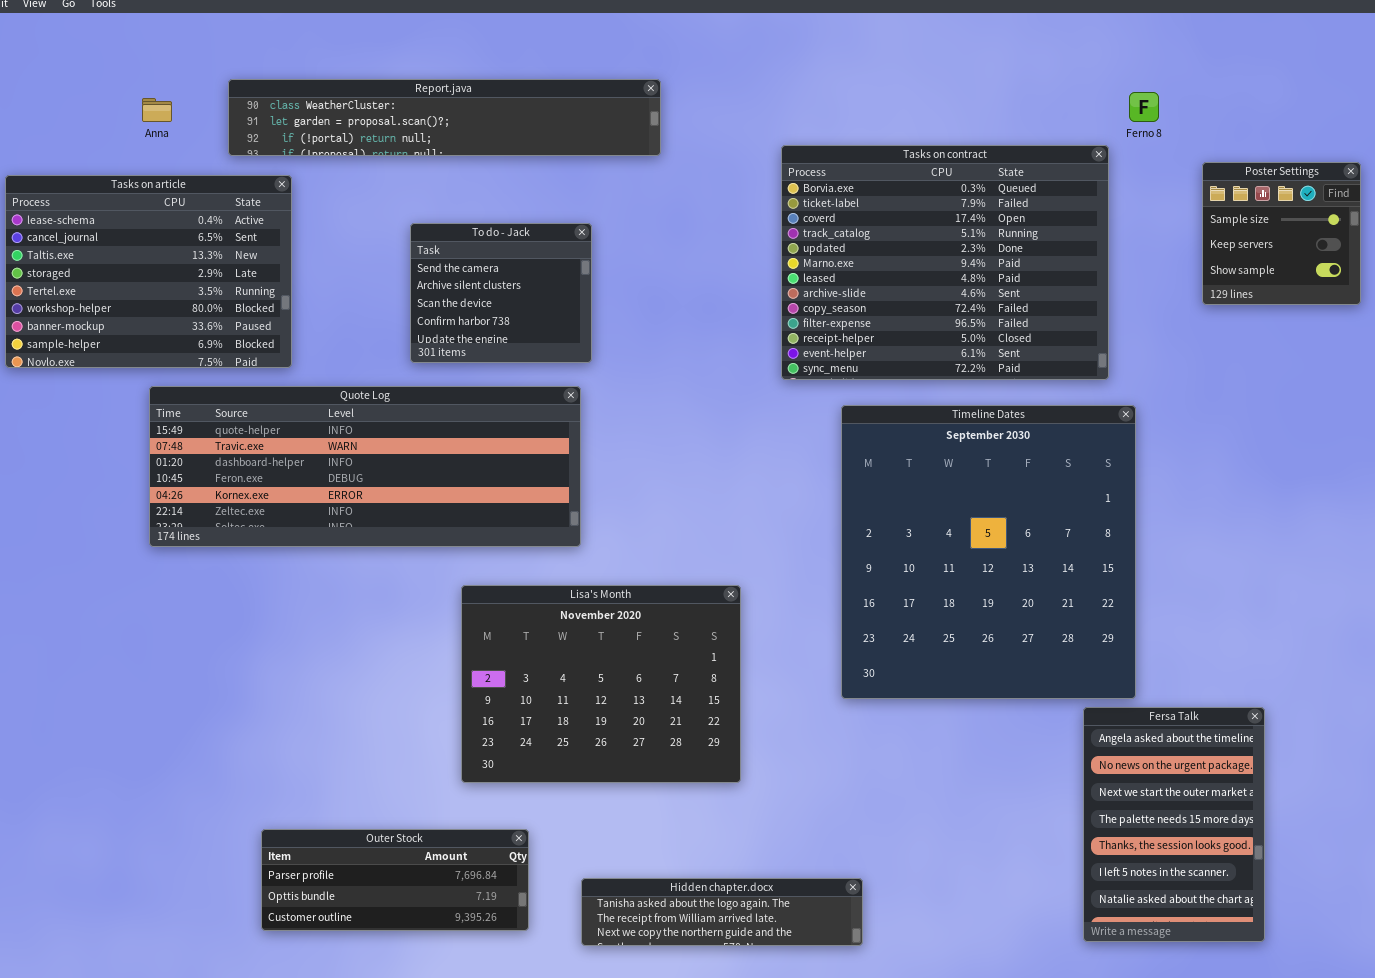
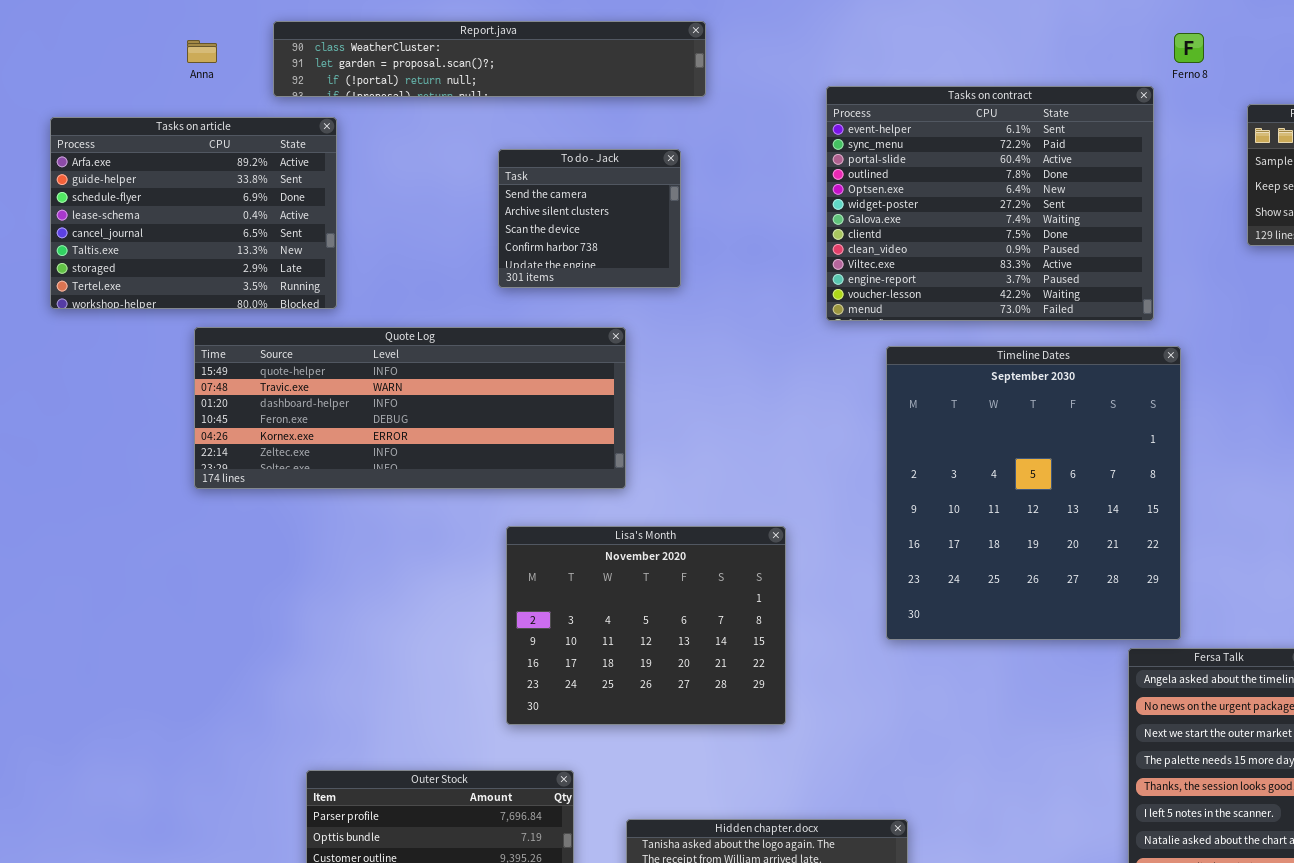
Tasks on contract: [781,145,1109,380] -> [826,86,1154,321], scrolled down 11 rows
Tasks on article: [5,175,292,368] -> [50,117,337,309], scrolled up 3 rows
To do - Jack: [410,223,592,363] -> [498,149,681,288], moved

